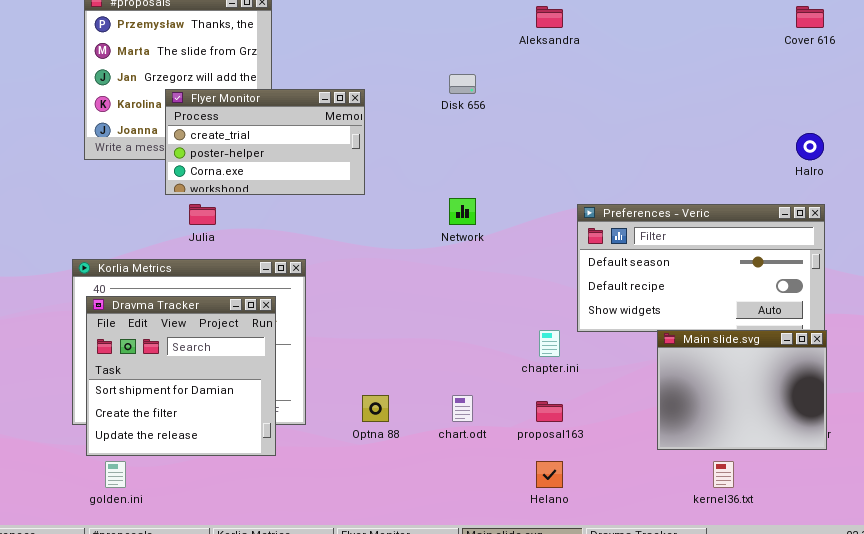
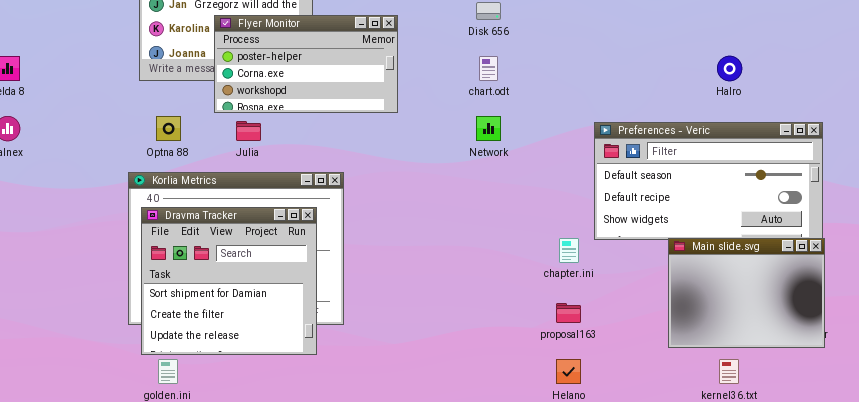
Flyer Monitor: [165,89,365,195] -> [214,15,398,113], scrolled down 1 row
Halro: [796,133,824,160] -> [717,56,742,81], moved
Optna 88: [362,395,389,422] -> [156,116,181,141], moved
chart.odt: [452,395,473,422] -> [479,56,498,81], moved

